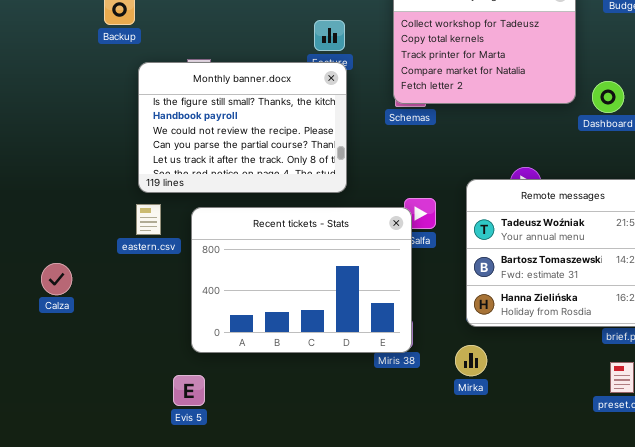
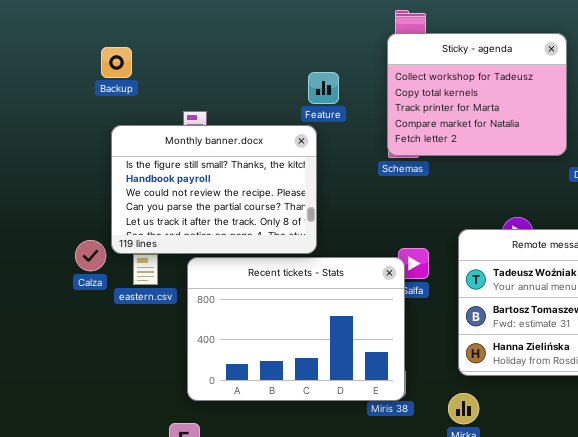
Monthly banner.docx: [138,62,347,193] -> [111,125,317,254], moved
Calza: [41,263,72,295] -> [75,240,106,271], moved

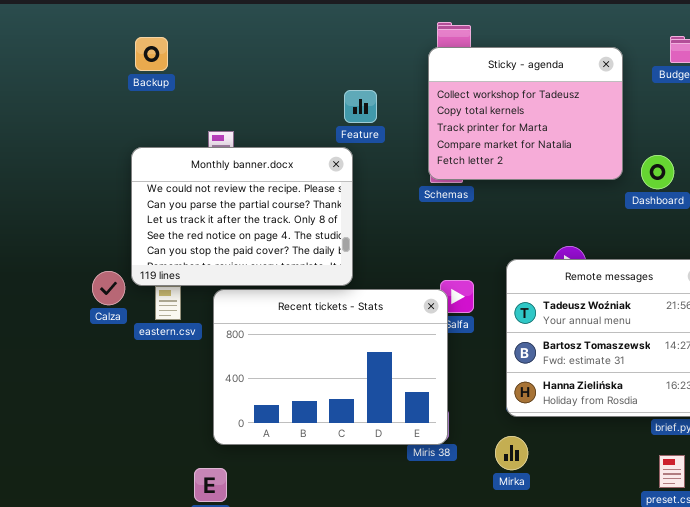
Backup: [101,47,132,78] -> [135,37,168,71], moved
Monthly banner.docx: [111,125,317,254] -> [131,147,353,286], scrolled down 2 rows

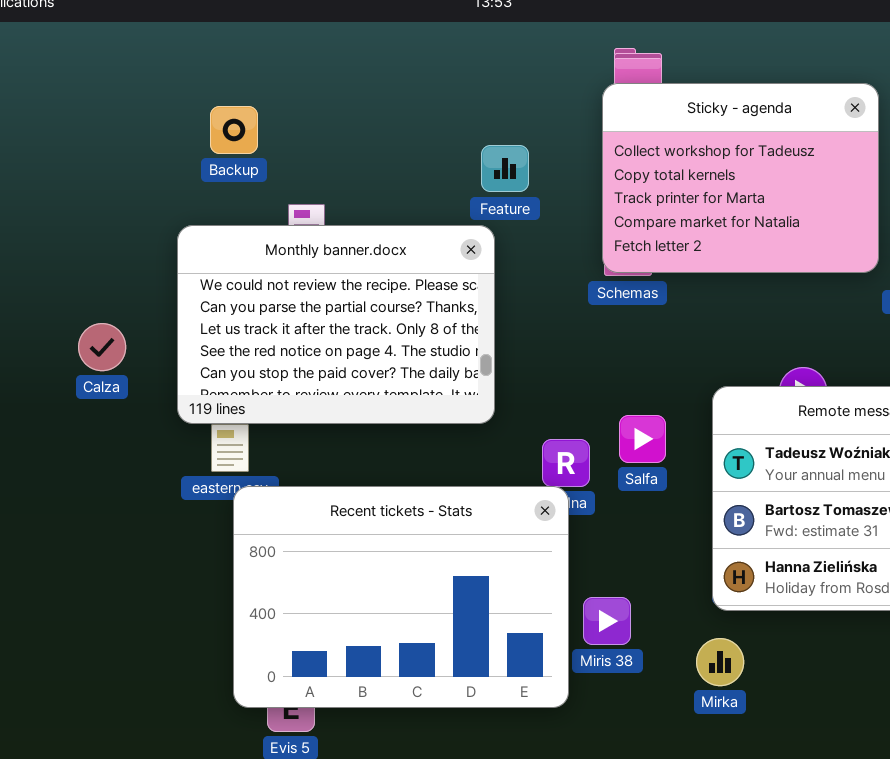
Backup: [135,37,168,71] -> [210,106,258,154], moved
Calza: [92,271,125,305] -> [78,323,126,371], moved
Recent tickets - Stats: [213,289,448,445] -> [233,486,569,708], moved

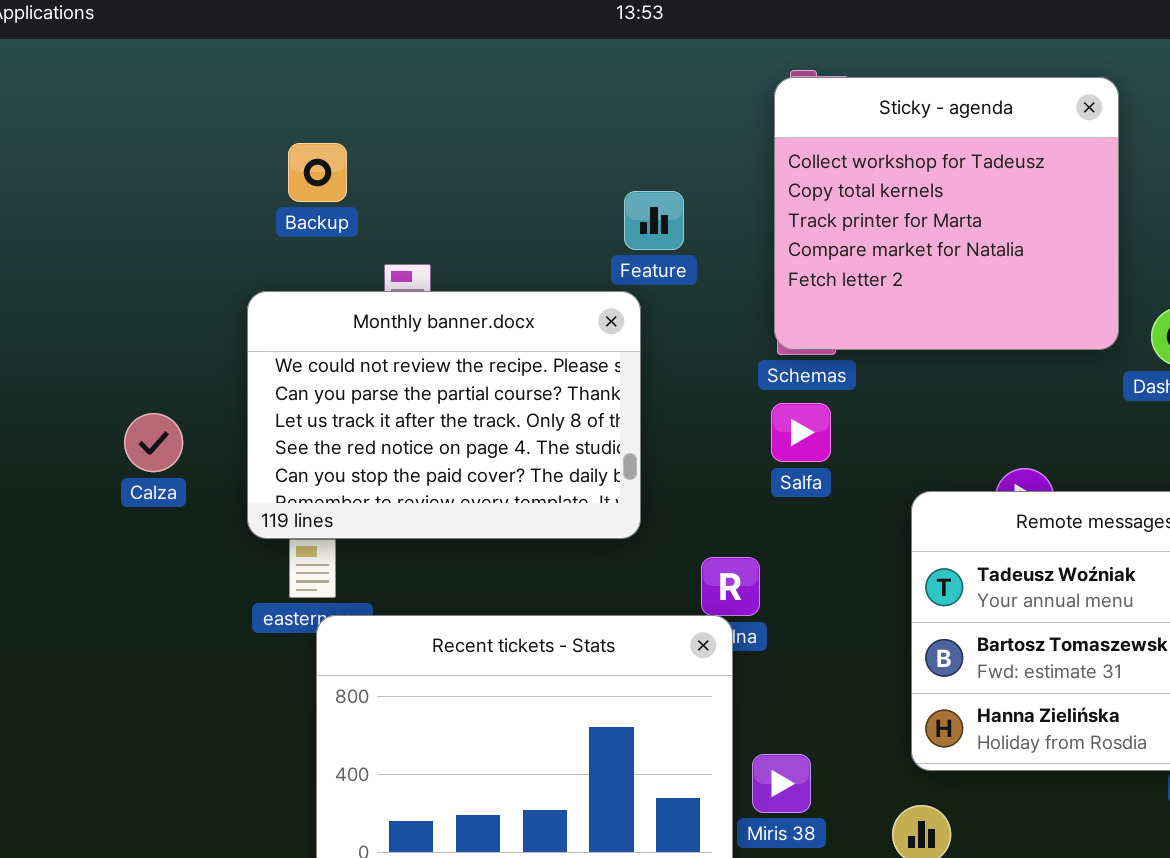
Sticky - agenda: [602,83,879,273] -> [774,77,1119,350], resized
Salfa: [619,415,666,463] -> [771,403,831,462], moved

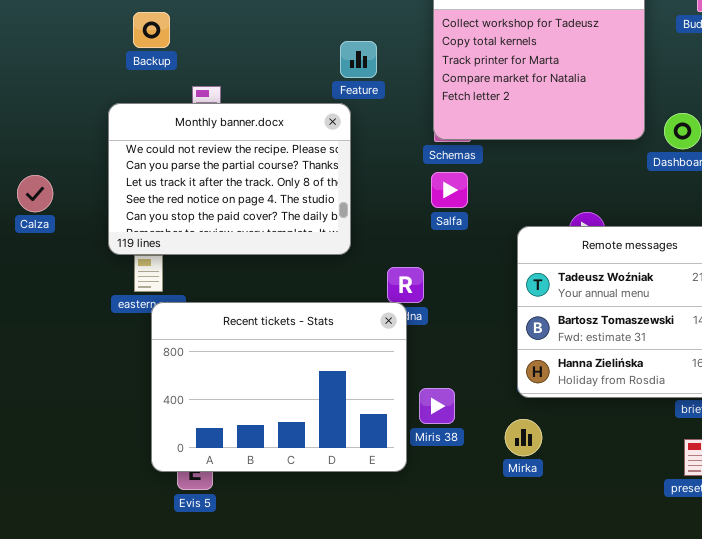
Calza: [124,413,183,472] -> [17,175,53,212], moved

